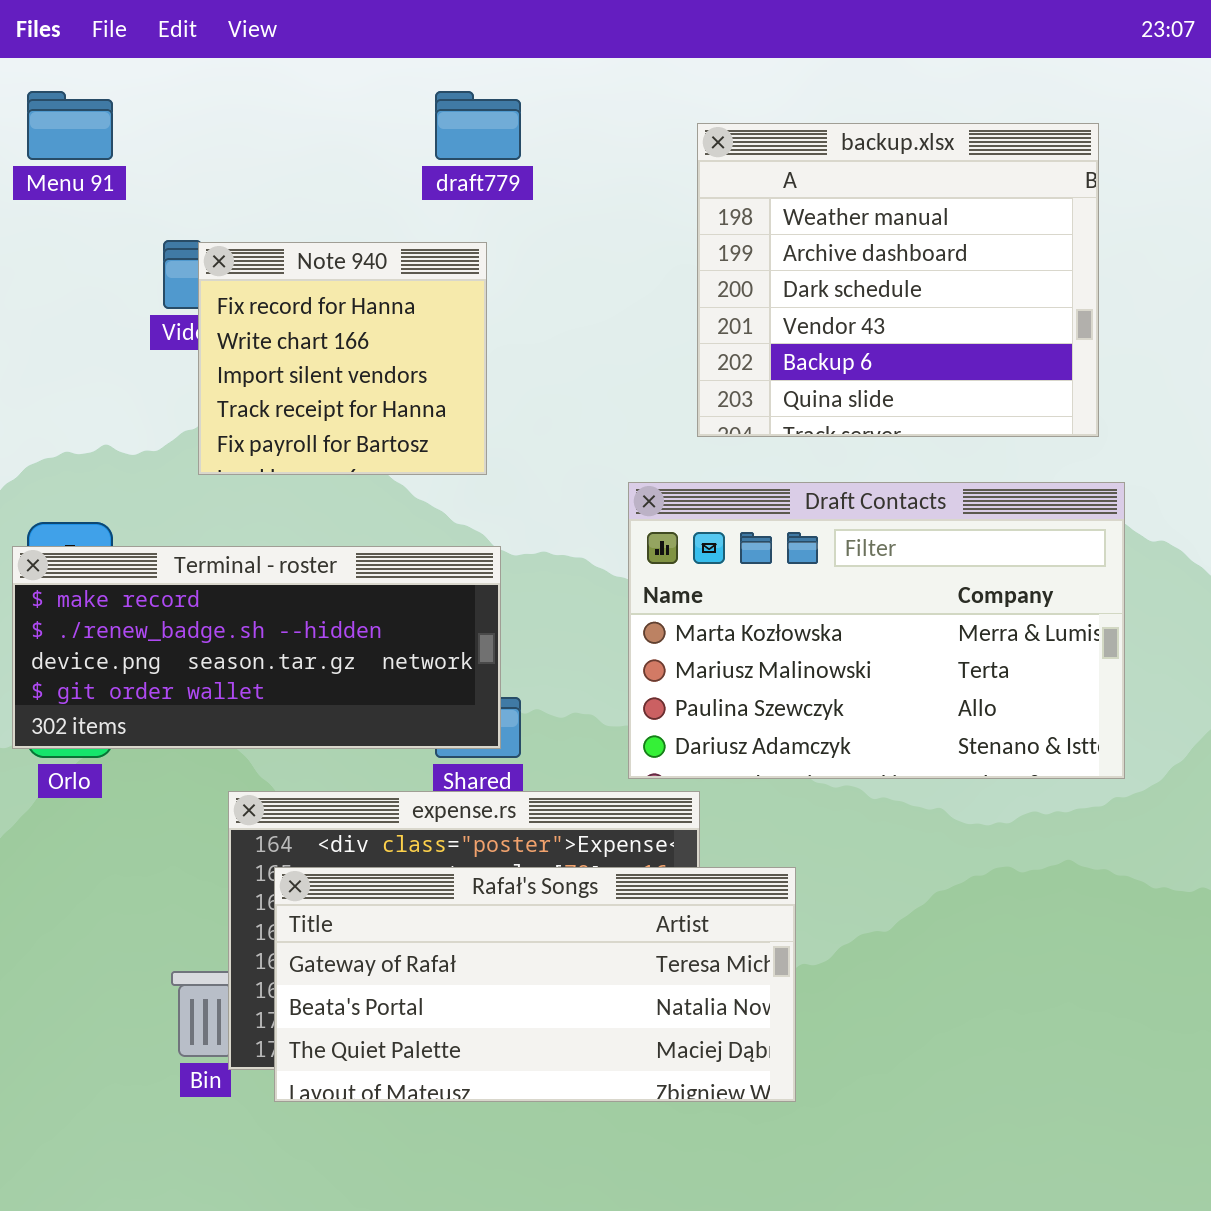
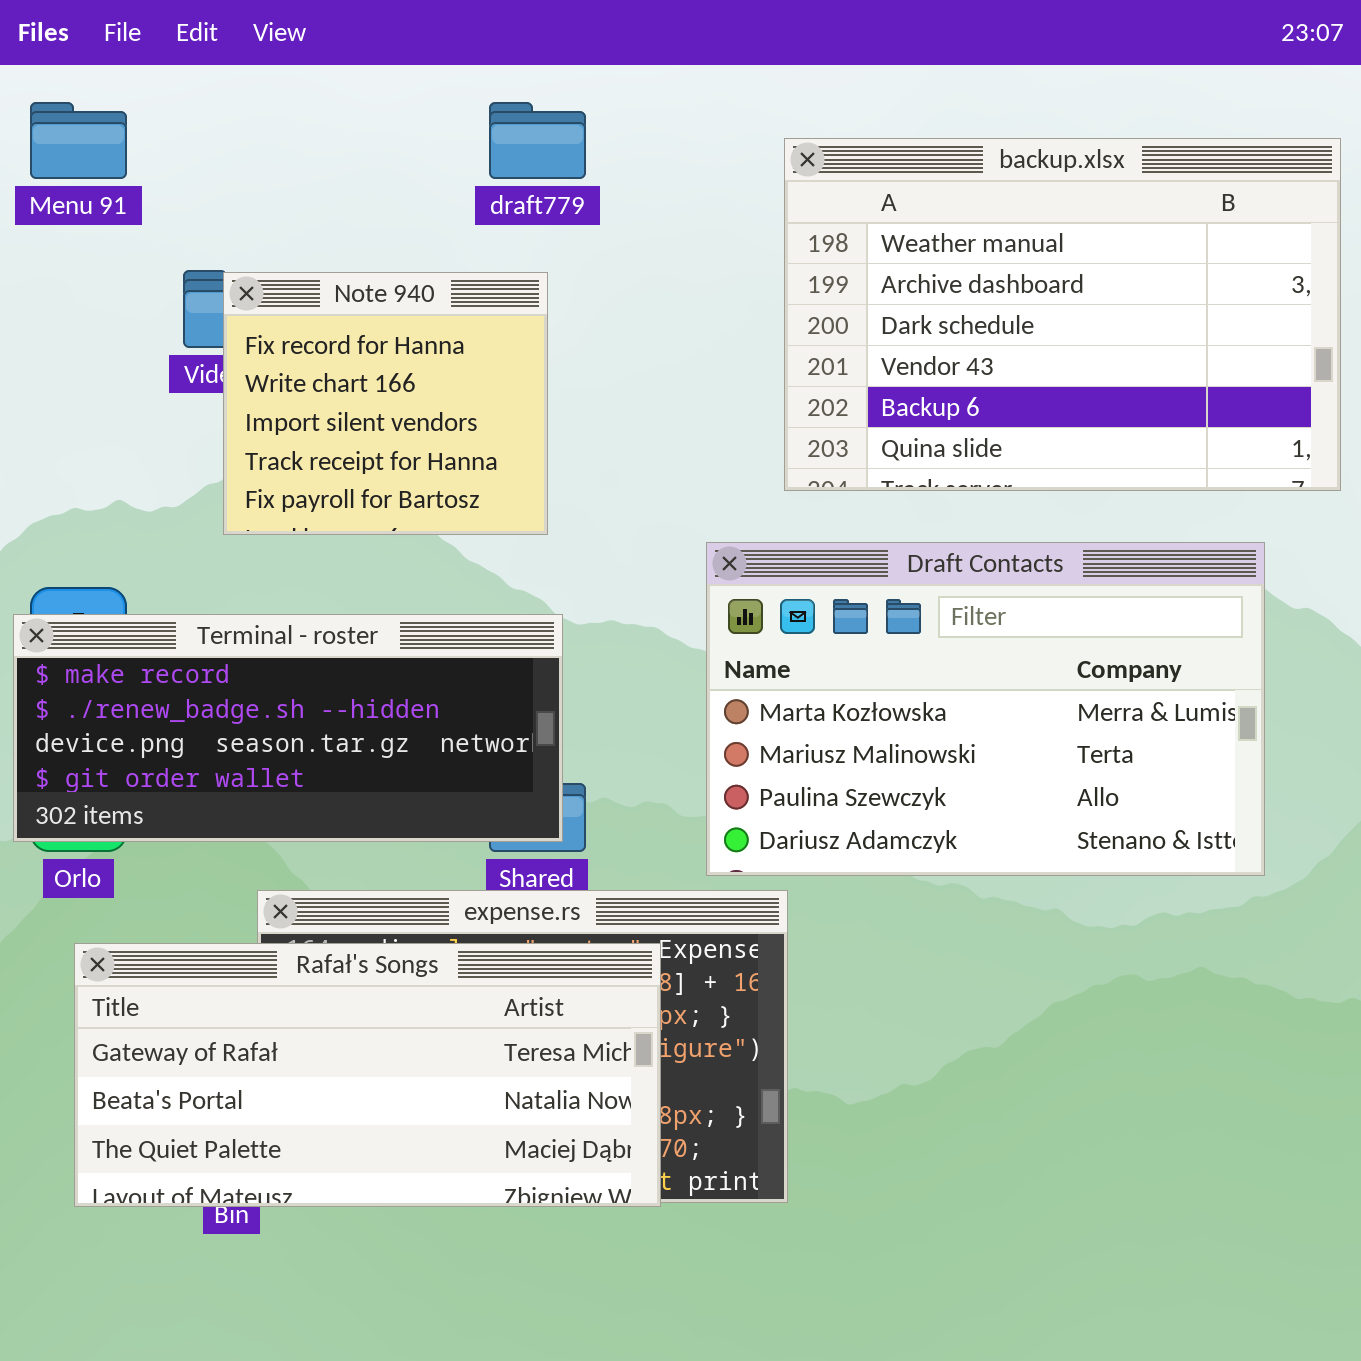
backup.xlsx: [697,123,1099,437] -> [784,138,1341,491], resized
Rafał's Songs: [274,867,796,1102] -> [74,943,661,1207], moved

